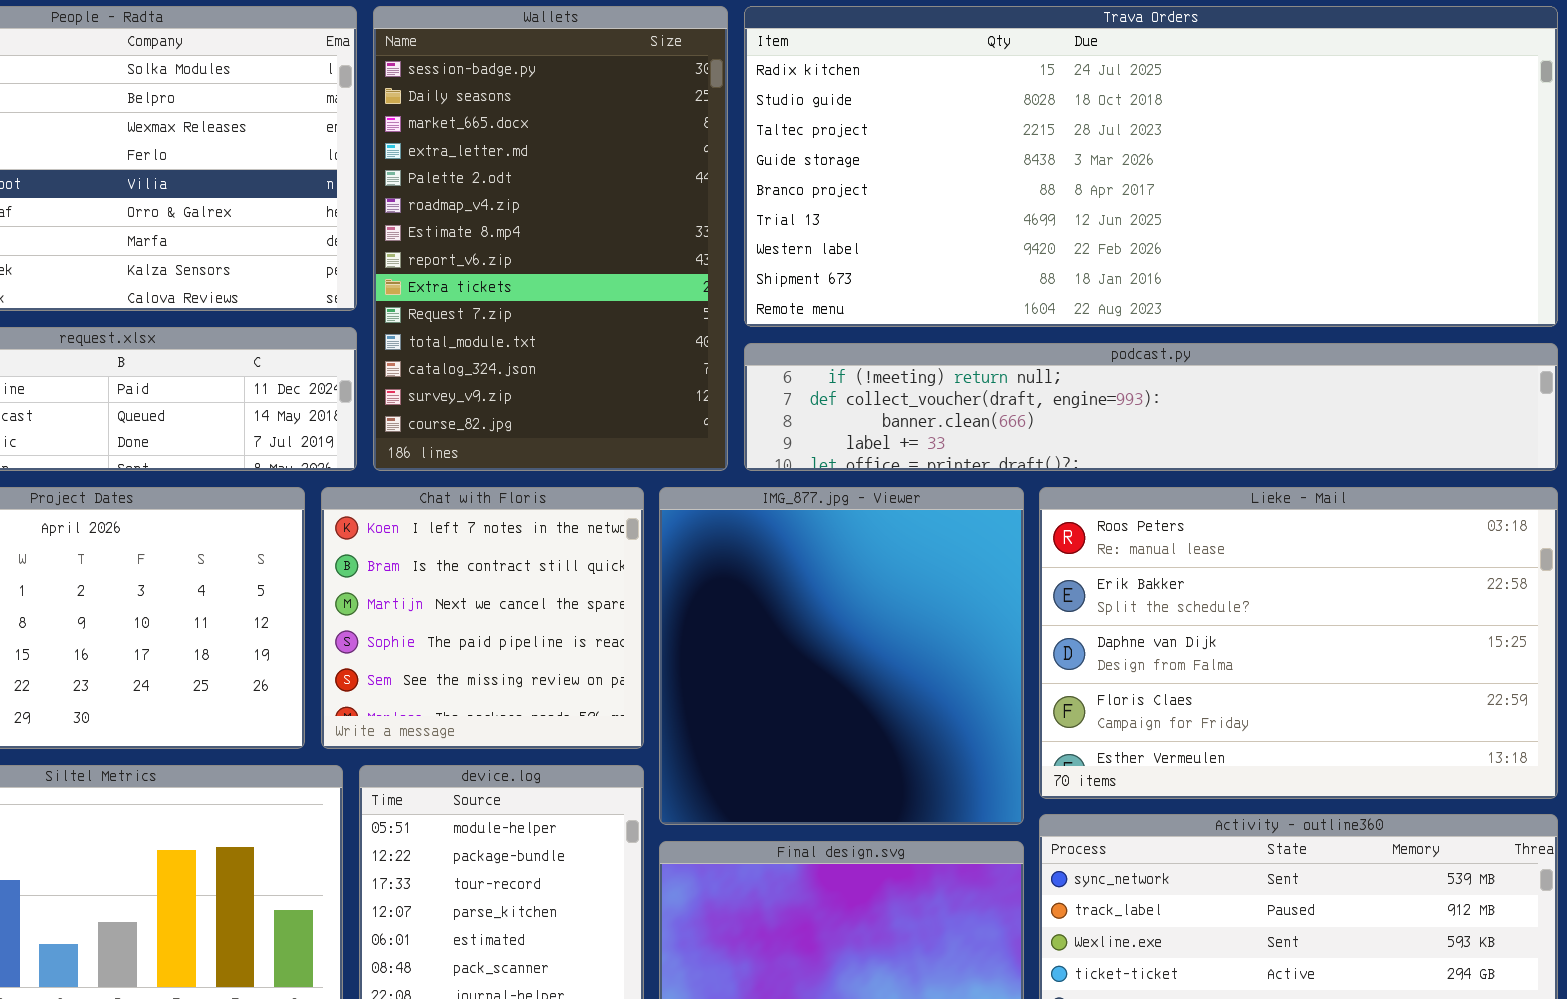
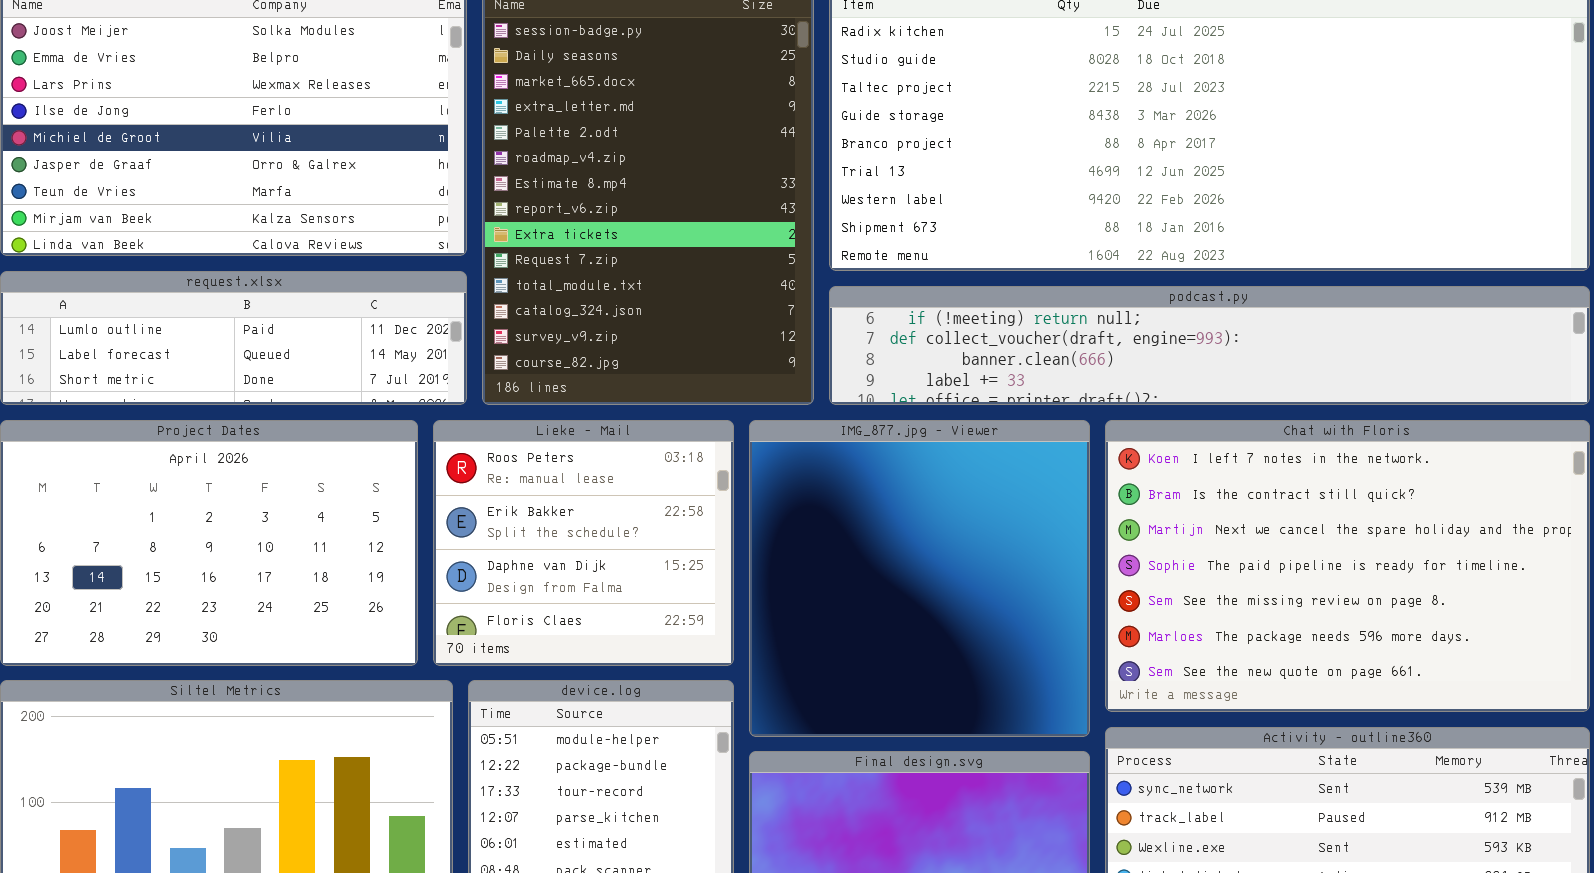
Chat with Floris: [321,487,644,749] -> [1105,420,1590,712], moved, resized
Lieke - Mail: [1039,487,1558,799] -> [433,420,734,666], moved, resized

